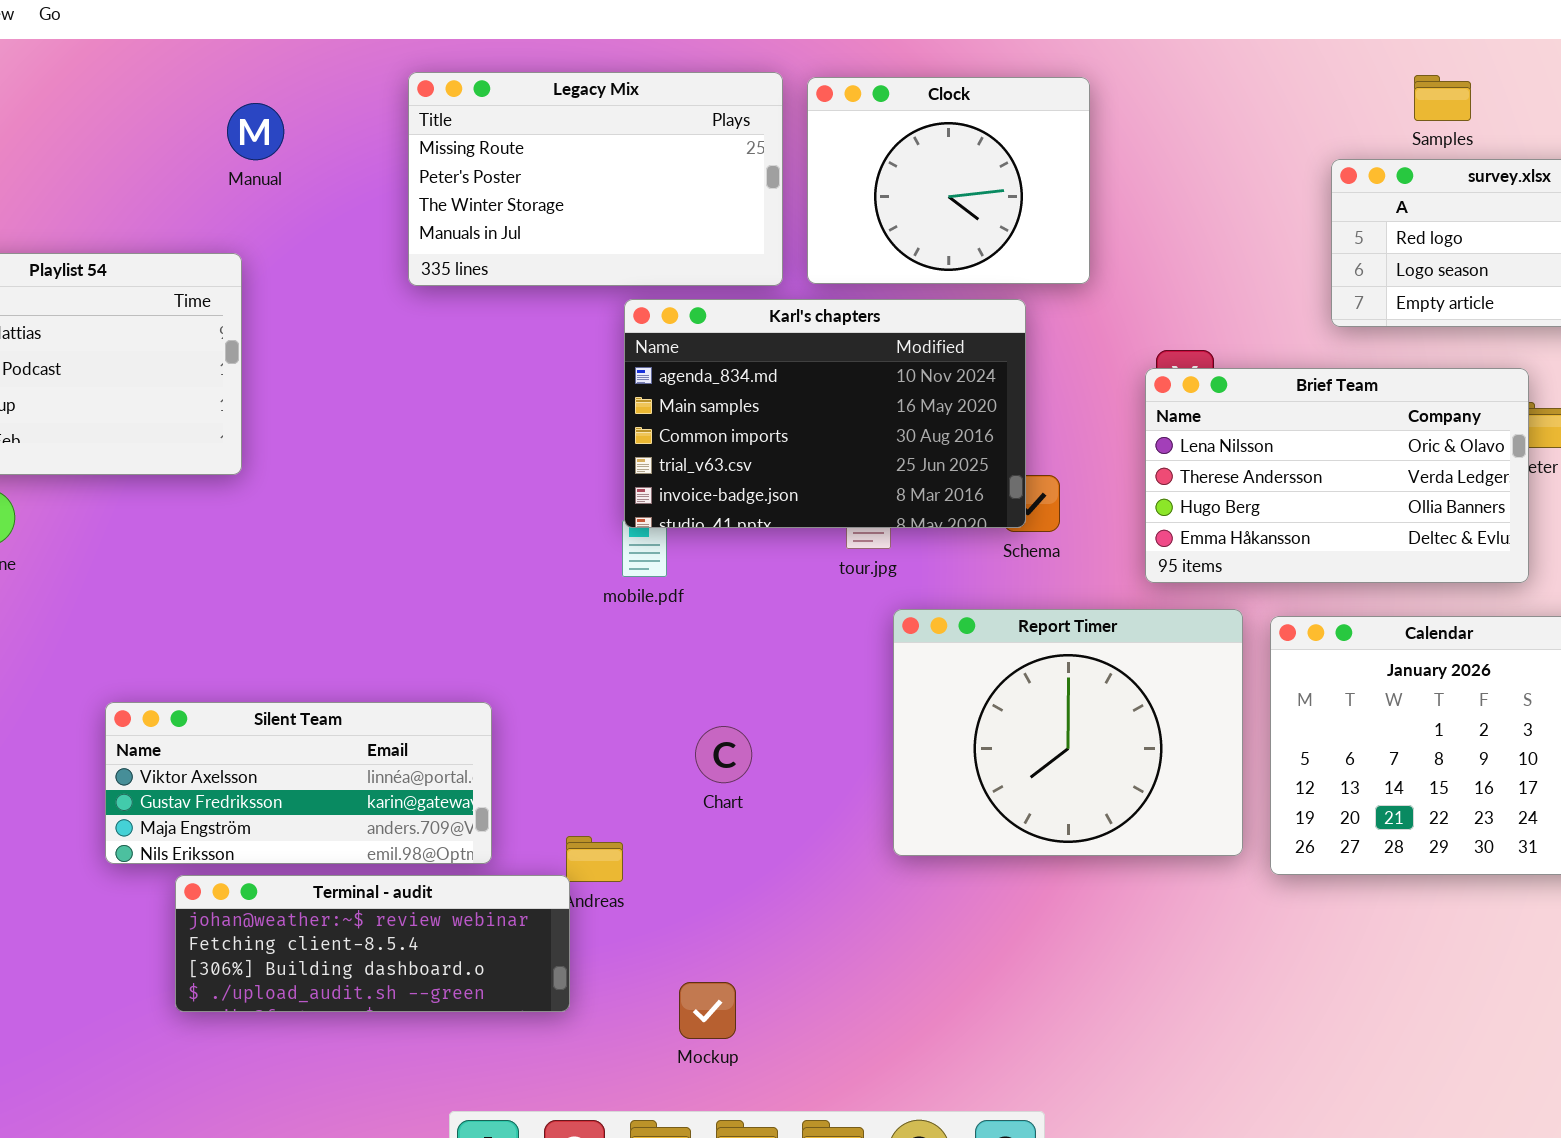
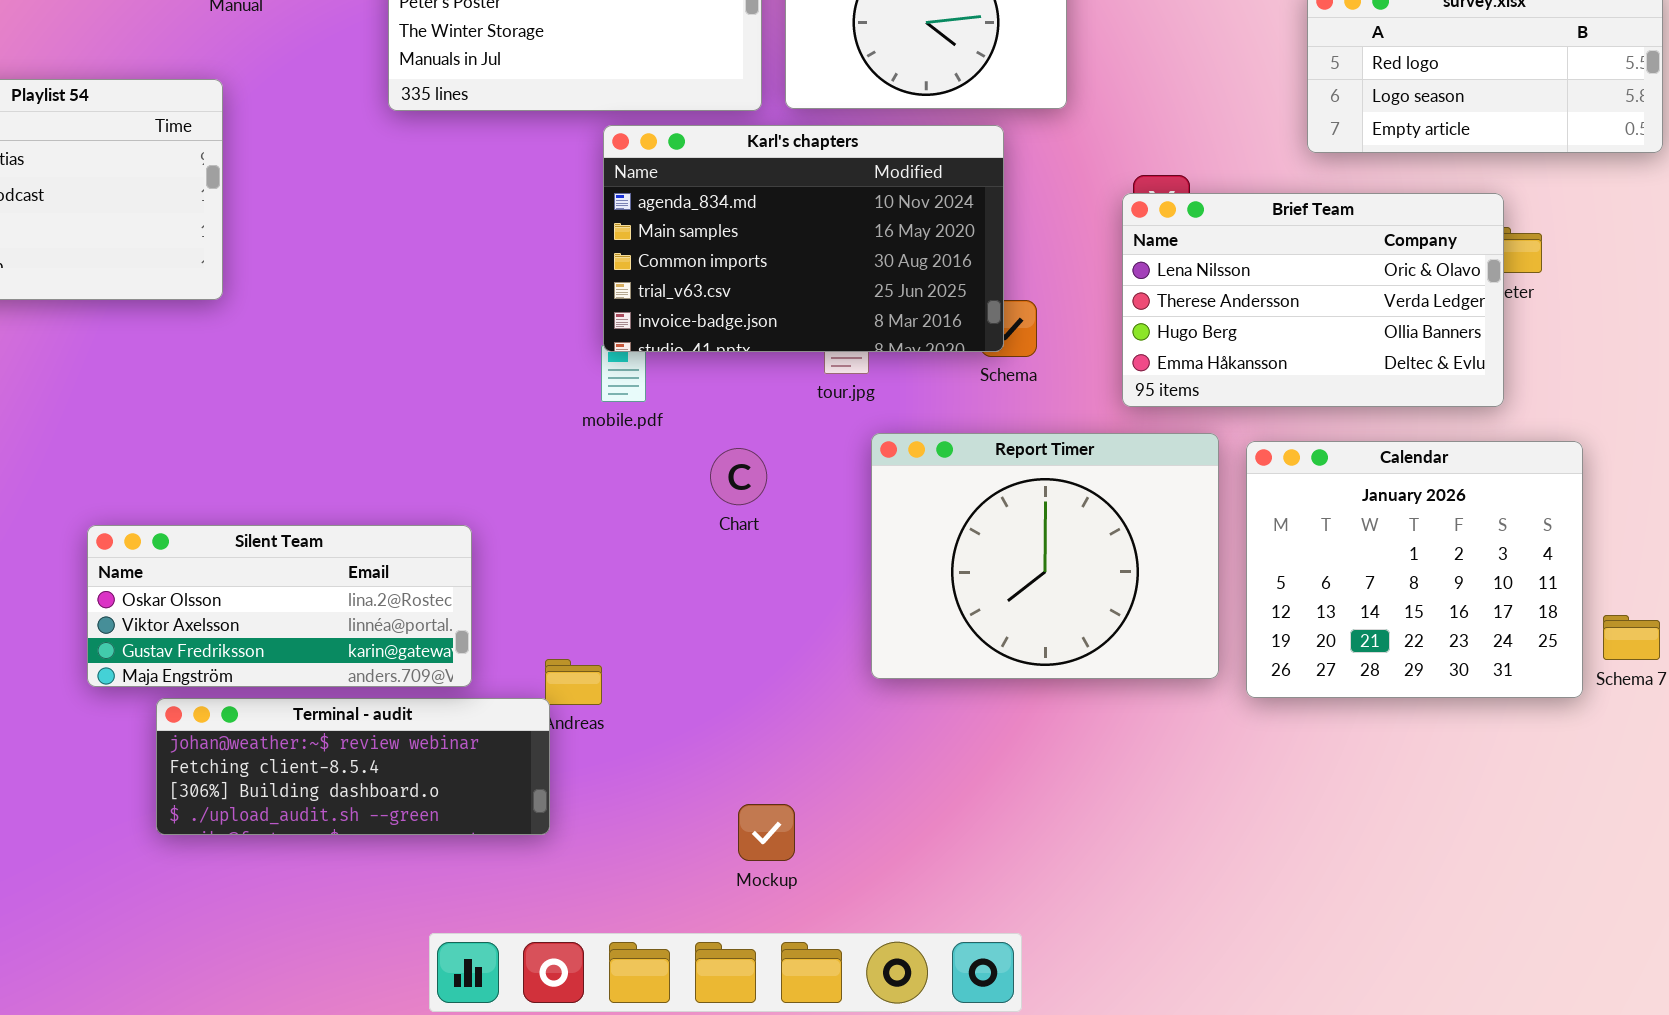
Silent Team: [105,702,492,864] -> [87,525,472,687], scrolled up 1 row
Chart: [695,726,752,783] -> [710,448,767,505], moved
Mockup: [679,982,736,1039] -> [738,804,795,861], moved

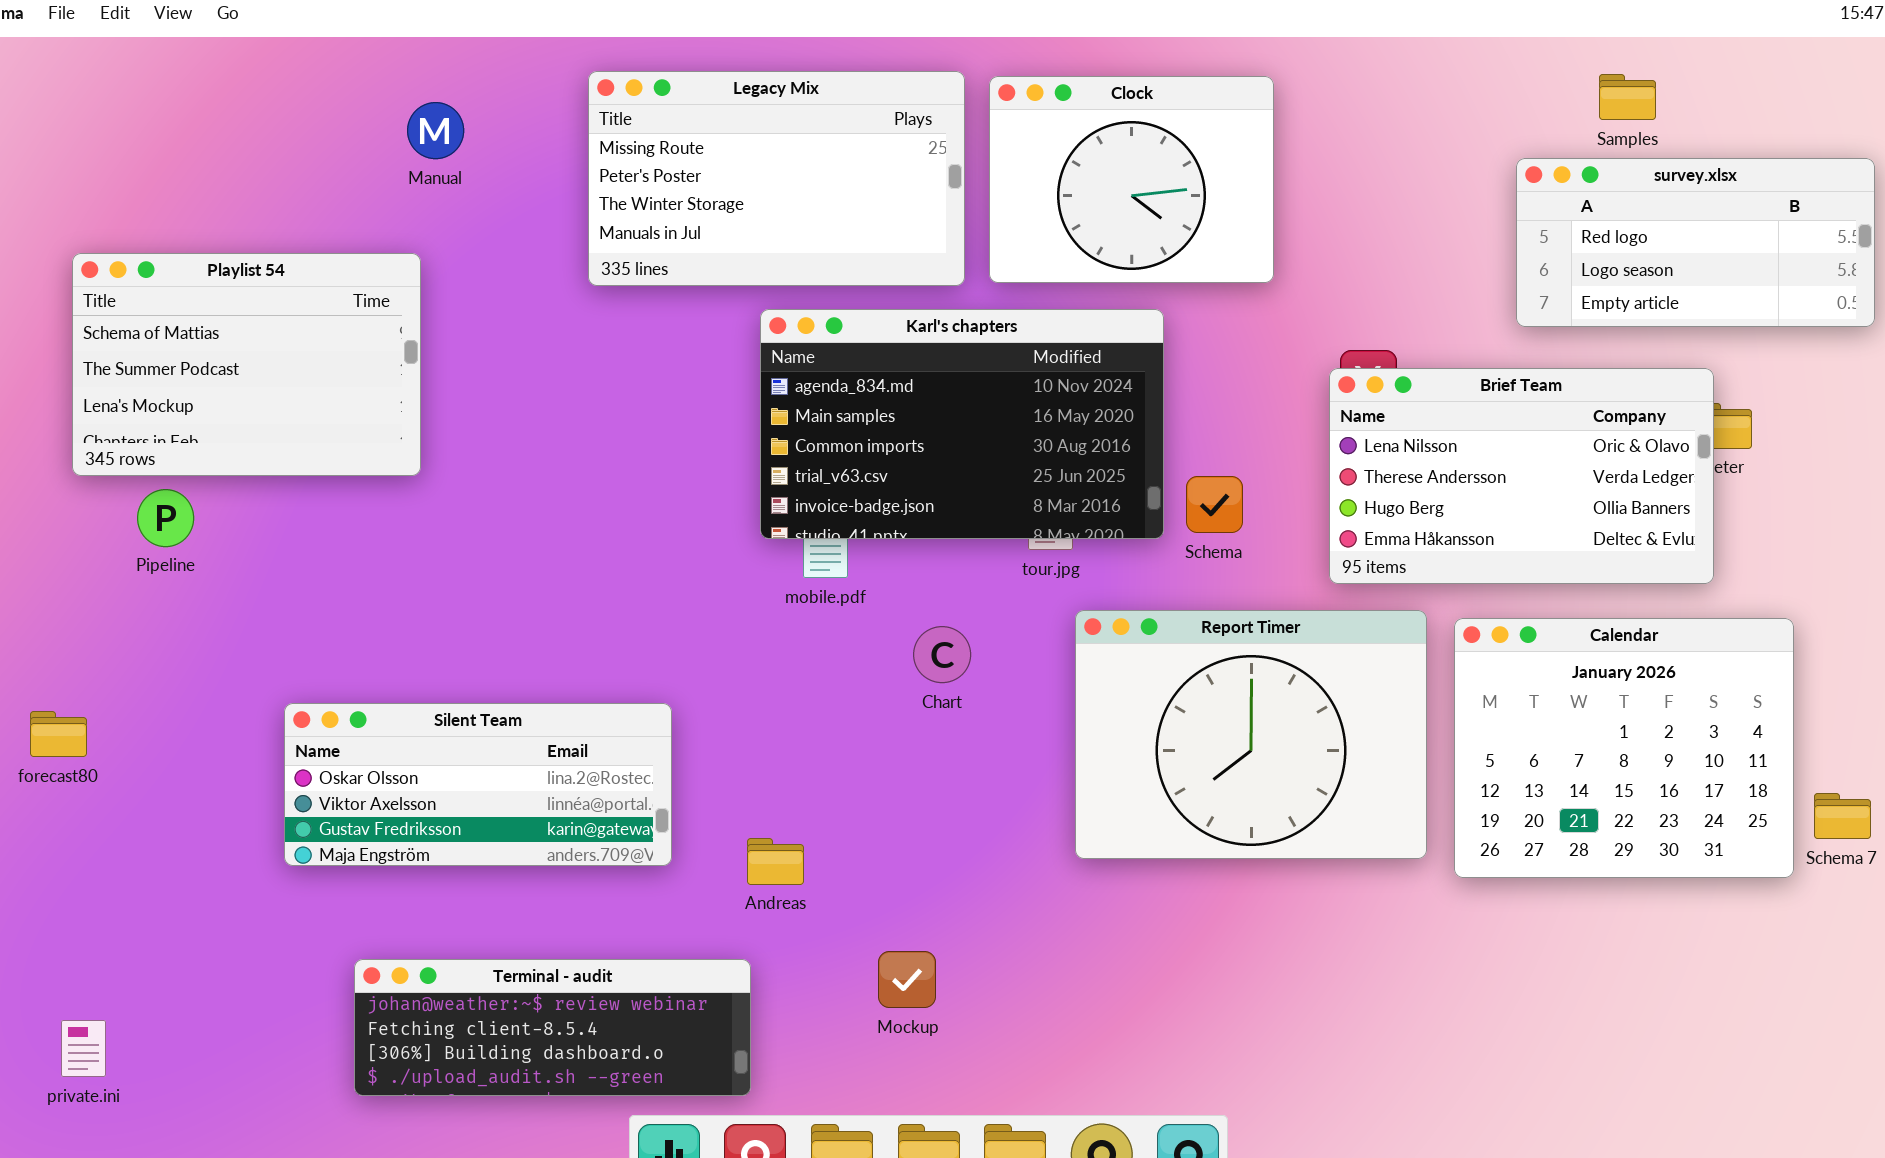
Karl's chapters: [603,125,1004,352] -> [760,309,1164,539], moved
Terminal - audit: [156,698,550,835] -> [354,959,751,1096], moved
Mockup: [738,804,795,861] -> [878,951,936,1008], moved

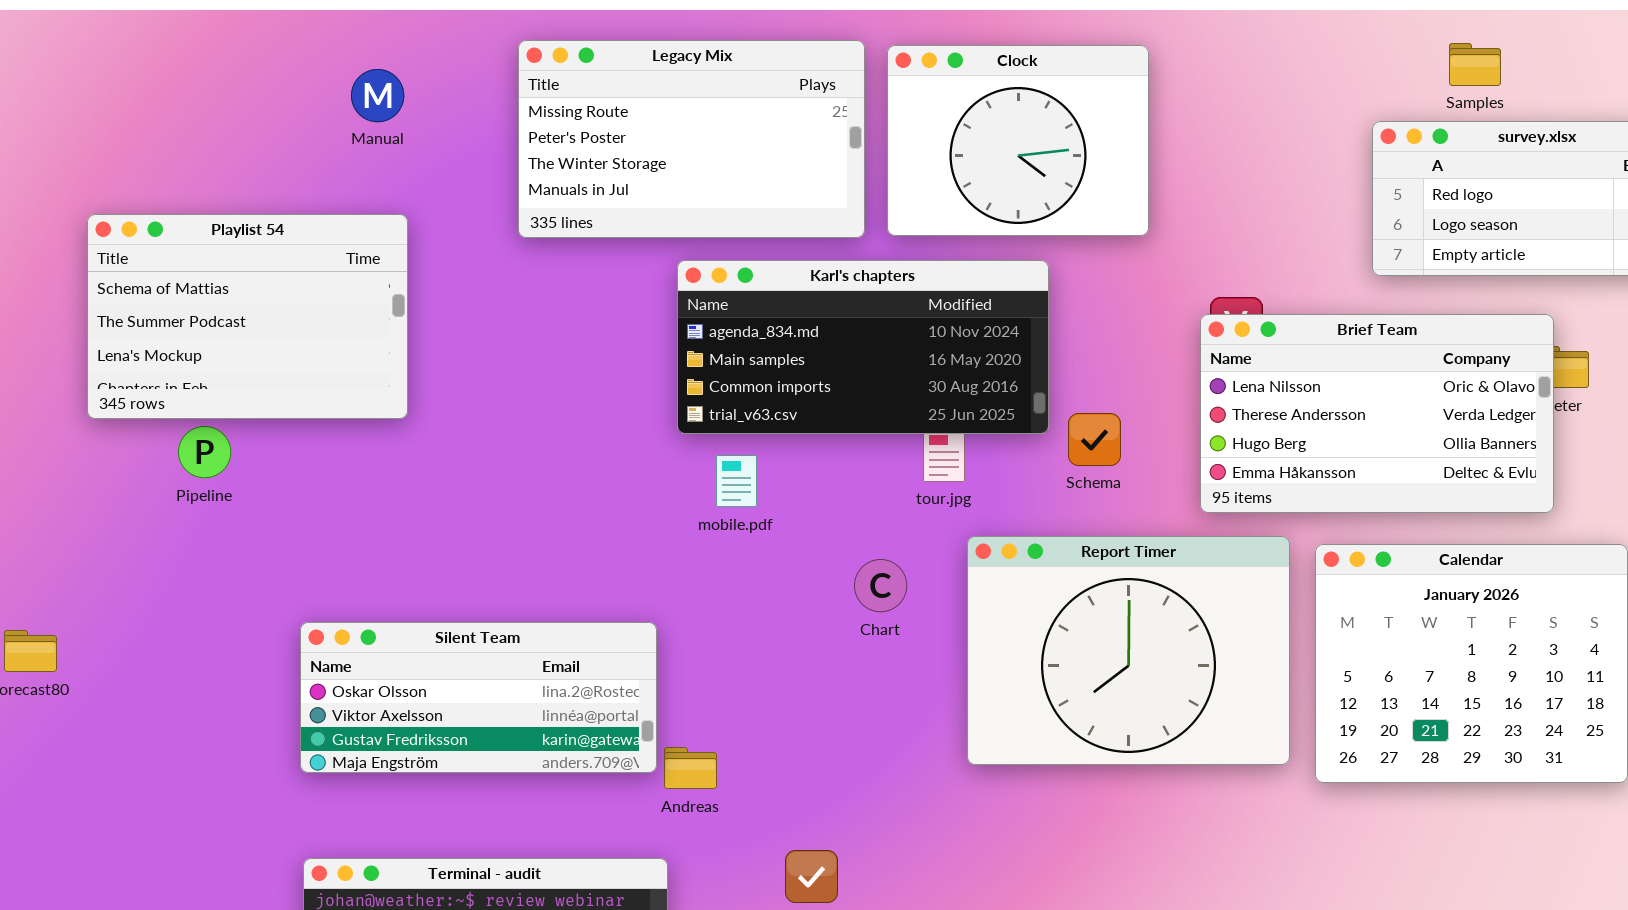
Playlist 54: [72,253,421,476] -> [87,214,408,419], moved
Karl's chapters: [760,309,1164,539] -> [677,260,1049,434], resized
Pipeline: [137,489,194,547] -> [178,426,231,478], moved
Chart: [913,626,971,683] -> [854,559,907,612], moved
Silent Team: [284,703,672,866] -> [300,622,657,773], moved

